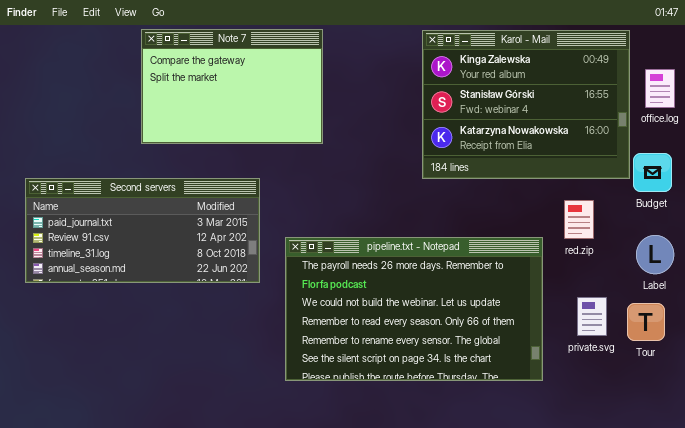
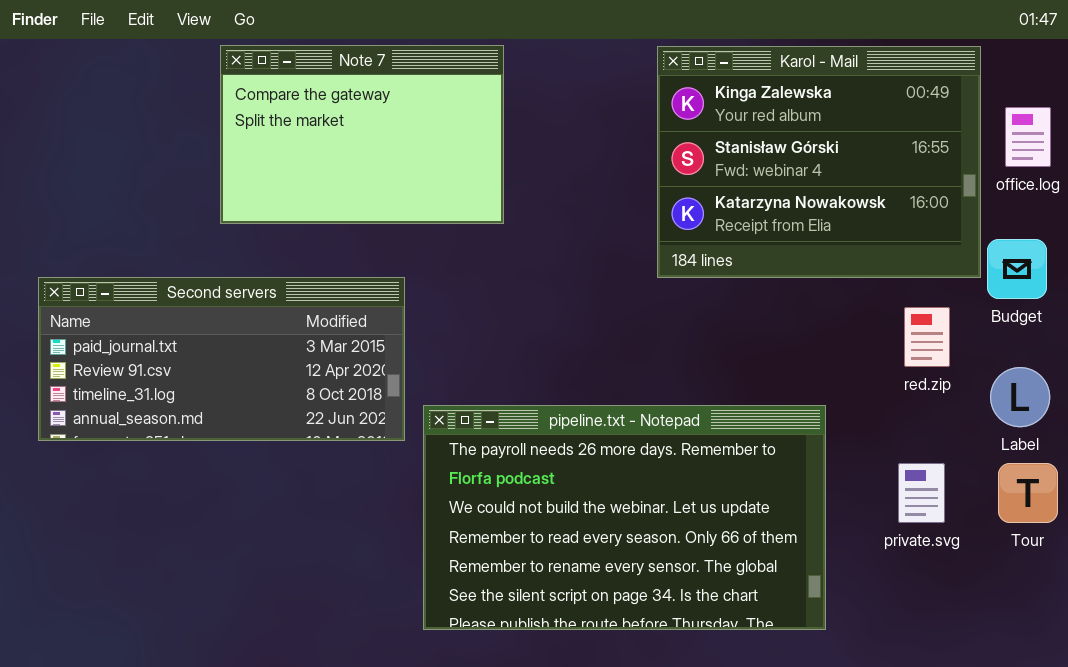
red.zip: [564,200,594,239] -> [904,307,950,367], moved
pipeline.txt - Notepad: [285,237,543,381] -> [423,405,826,630], moved
Tour: [627,303,665,341] -> [998,463,1058,523], moved

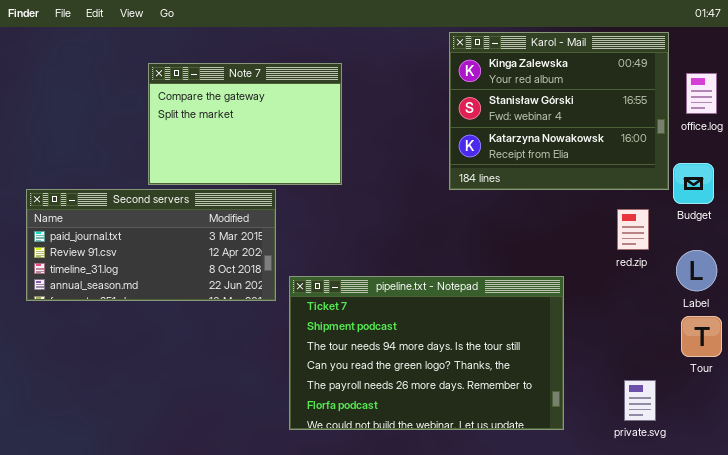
Note 7: [220,45,504,224] -> [148,63,342,185], moved
pipeline.txt - Notepad: [423,405,826,630] -> [289,276,564,430], scrolled up 4 rows
private.svg: [898,463,945,523] -> [624,380,656,421], moved

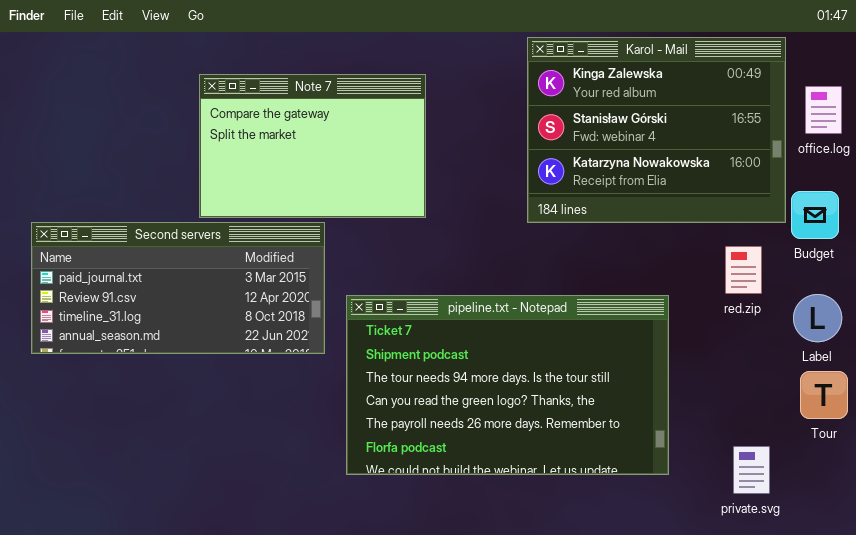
Note 7: [148,63,342,185] -> [199,74,426,218], moved
pipeline.txt - Notepad: [289,276,564,430] -> [346,295,669,475], moved

